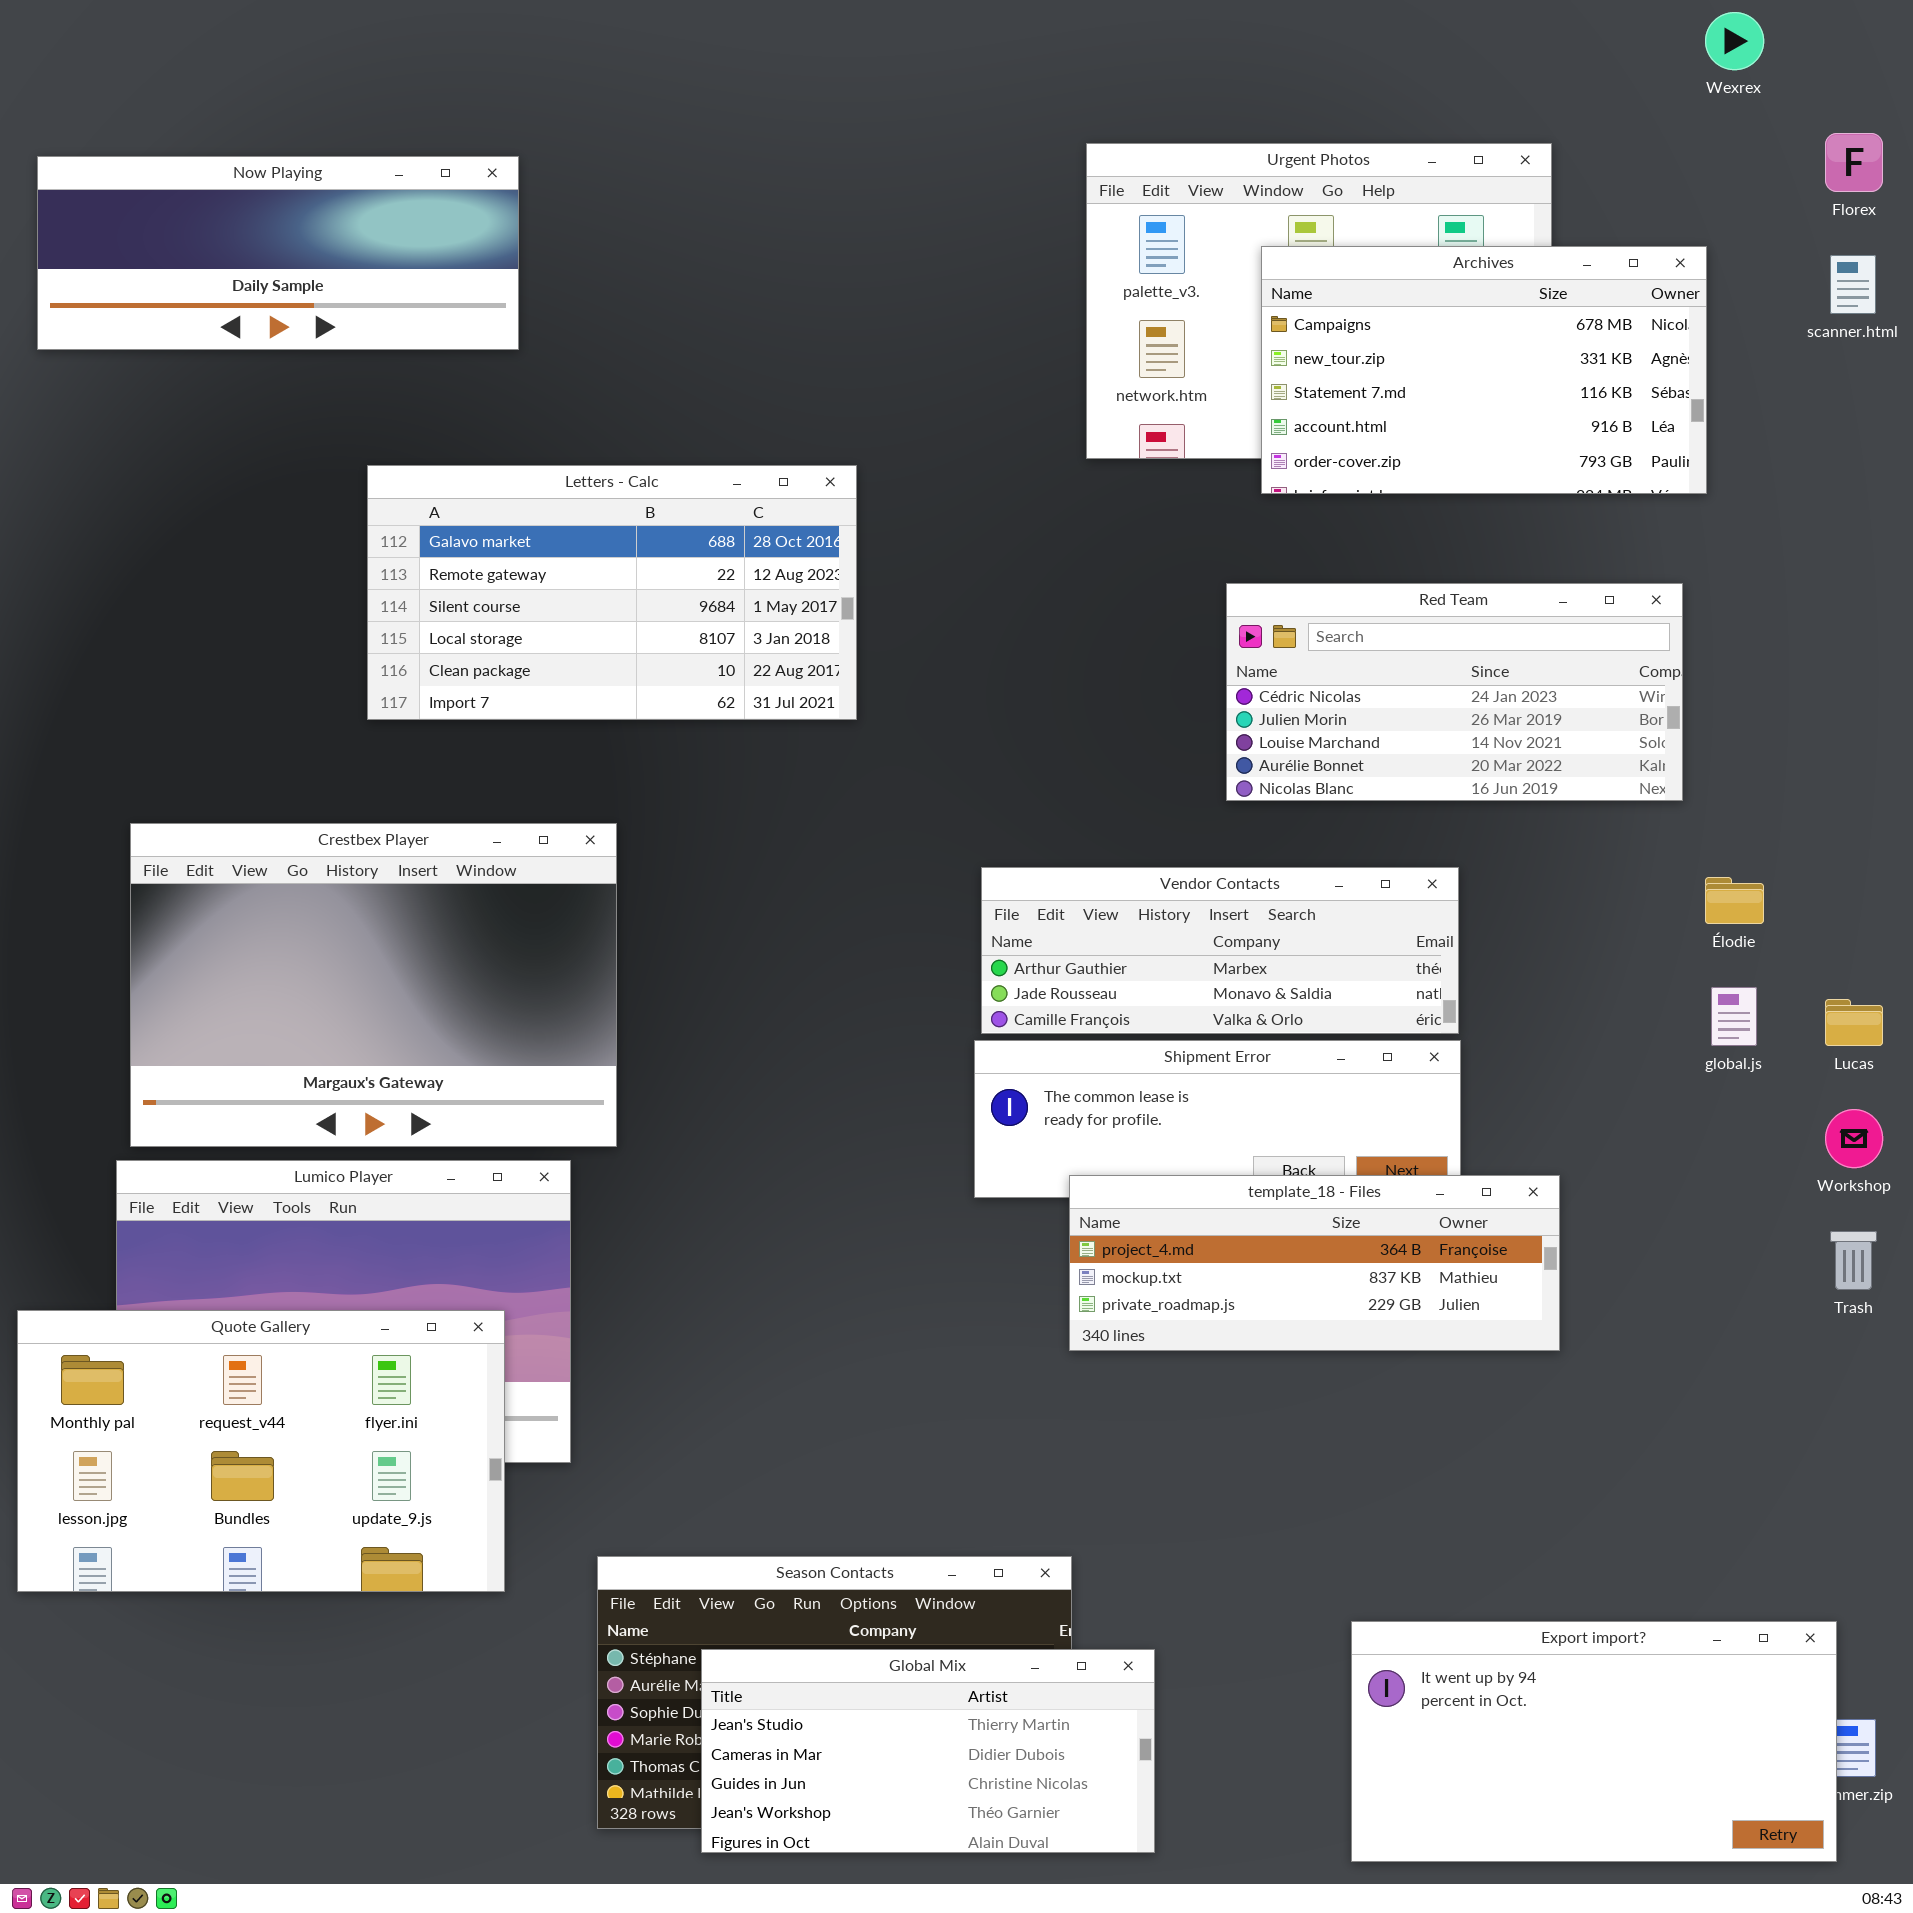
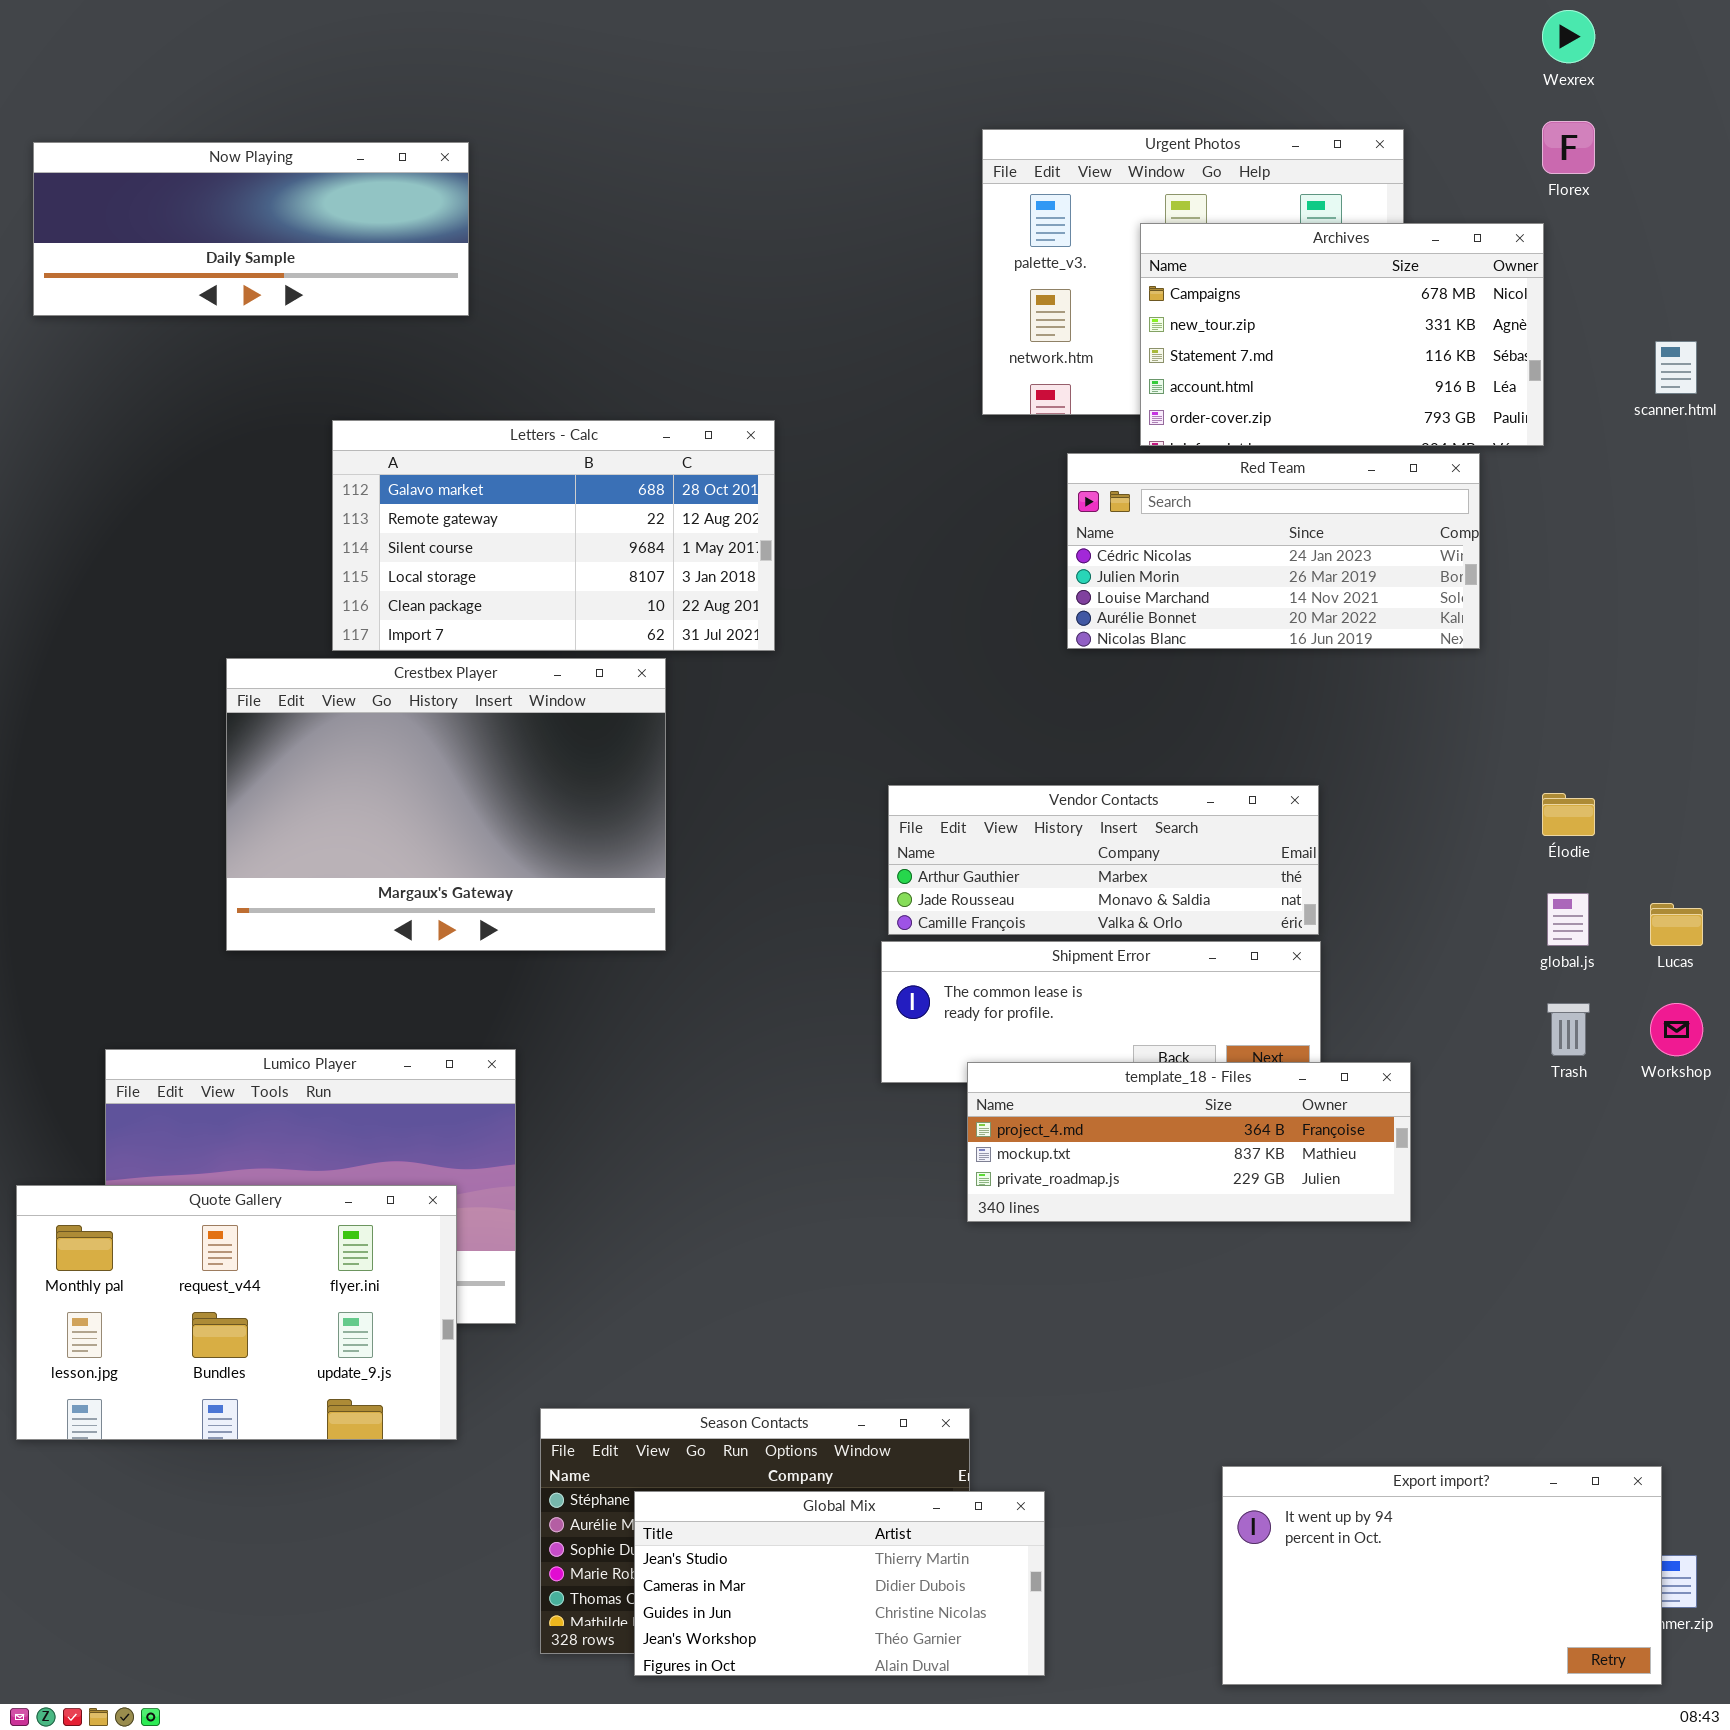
Florex: [1825,133,1883,192] -> [1542,121,1595,174], moved
scanner.html: [1830,255,1876,314] -> [1655,341,1697,394], moved
Red Team: [1226,583,1683,801] -> [1067,453,1480,649], moved
Crestbex Player: [130,823,617,1147] -> [226,658,666,951], moved
Trash: [1830,1231,1877,1290] -> [1547,1003,1590,1056], moved

